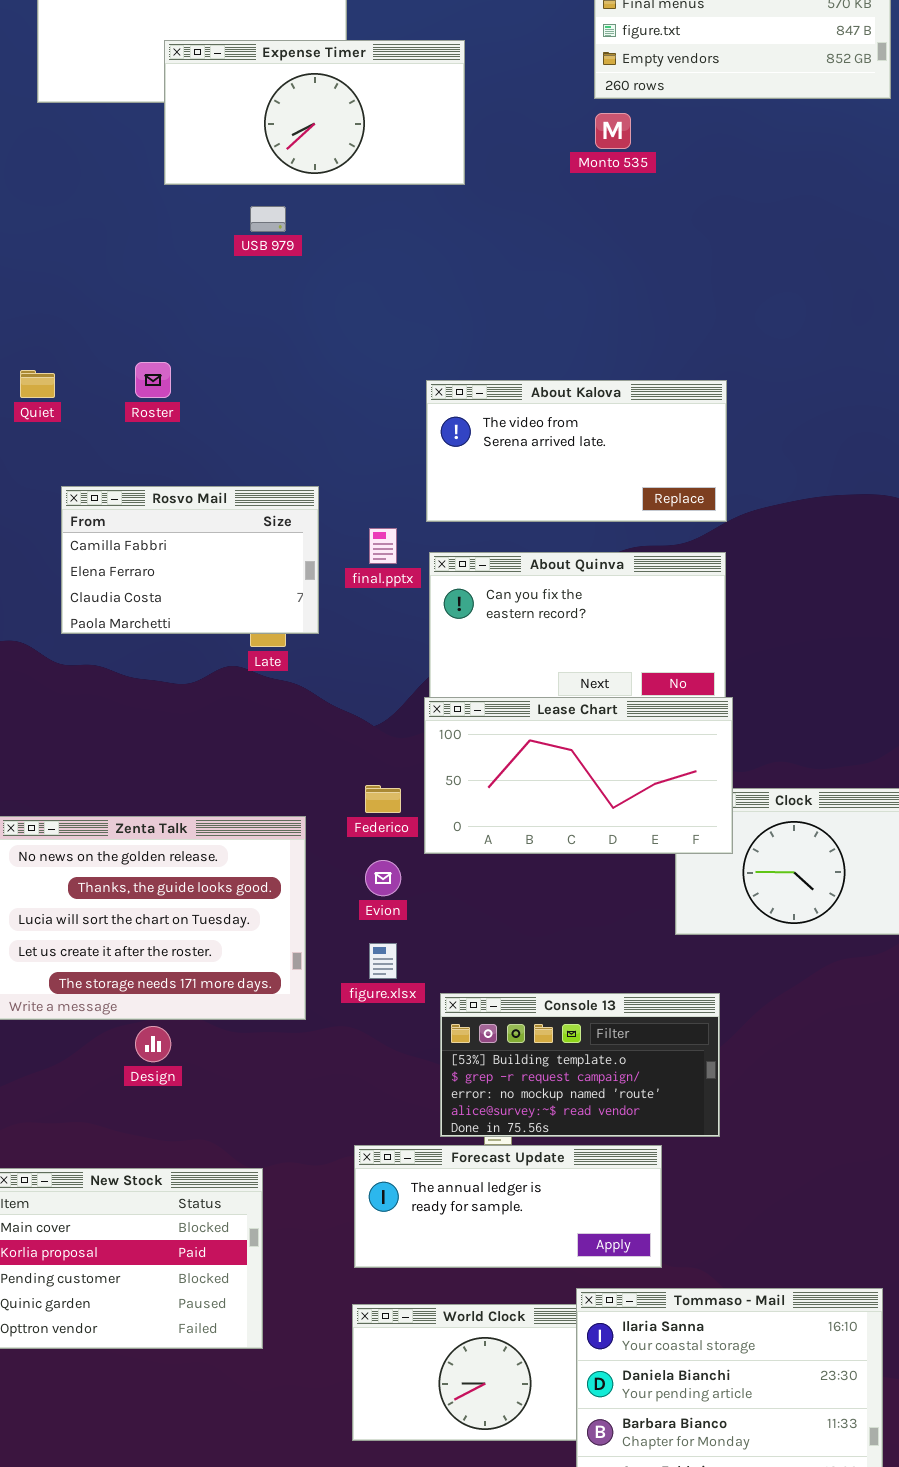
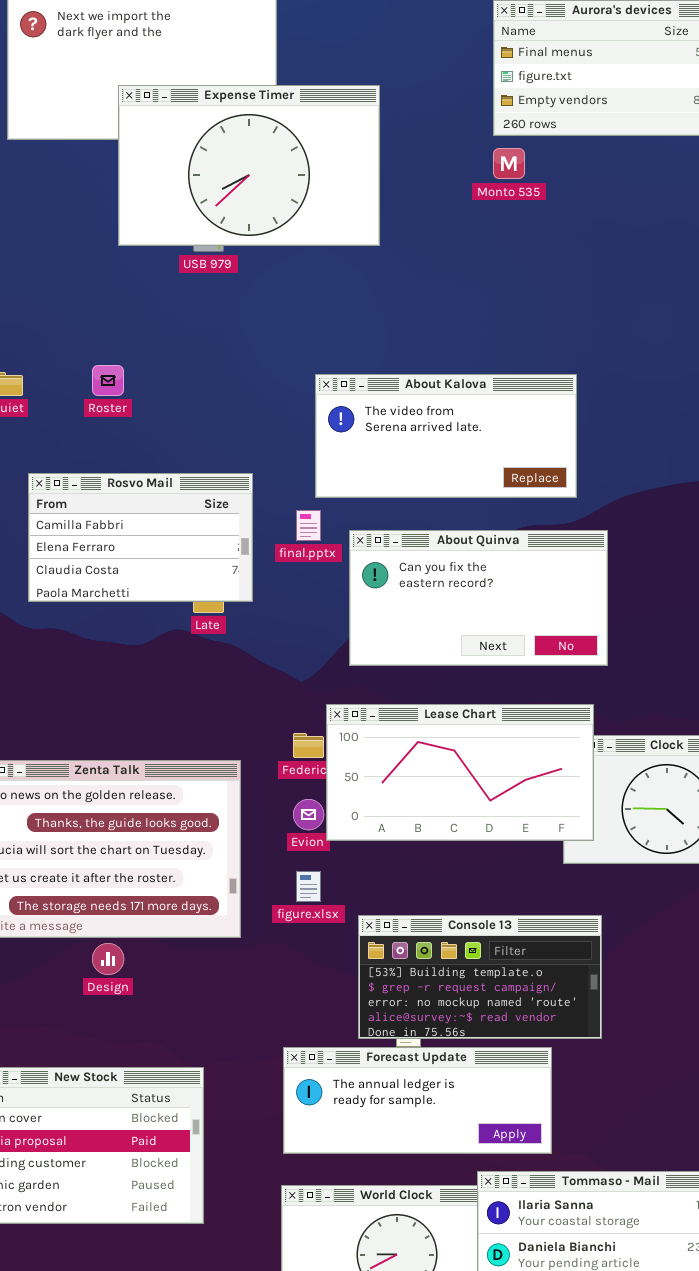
Expense Timer: [164,40,465,185] -> [118,85,380,246], resized
About Kalova: [426,380,727,522] -> [315,374,577,498], moved
Lease Chart: [424,697,733,854] -> [326,704,594,841], moved

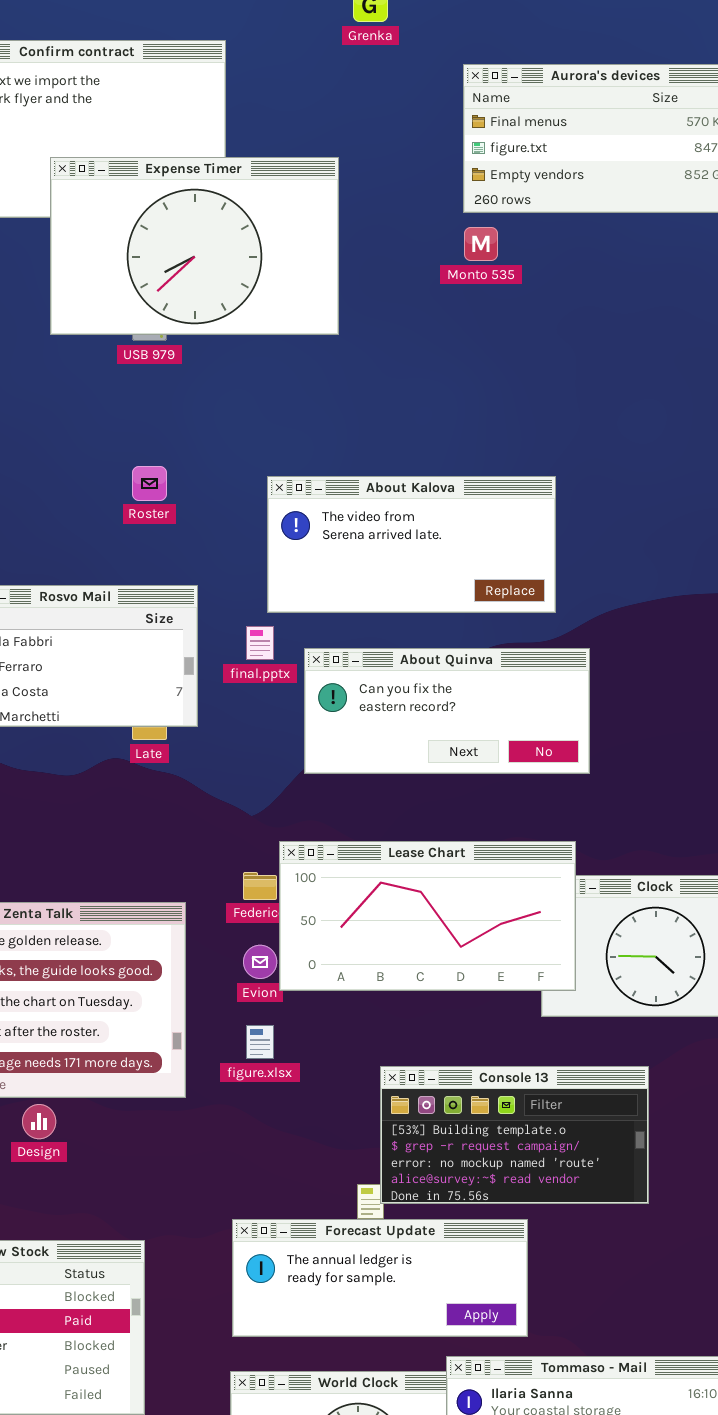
Roster: [92,365,124,396] -> [132,466,167,501], moved
About Quinva: [349,530,608,666] -> [304,648,590,774], resized
Console 13: [358,915,602,1039] -> [380,1066,649,1204], moved

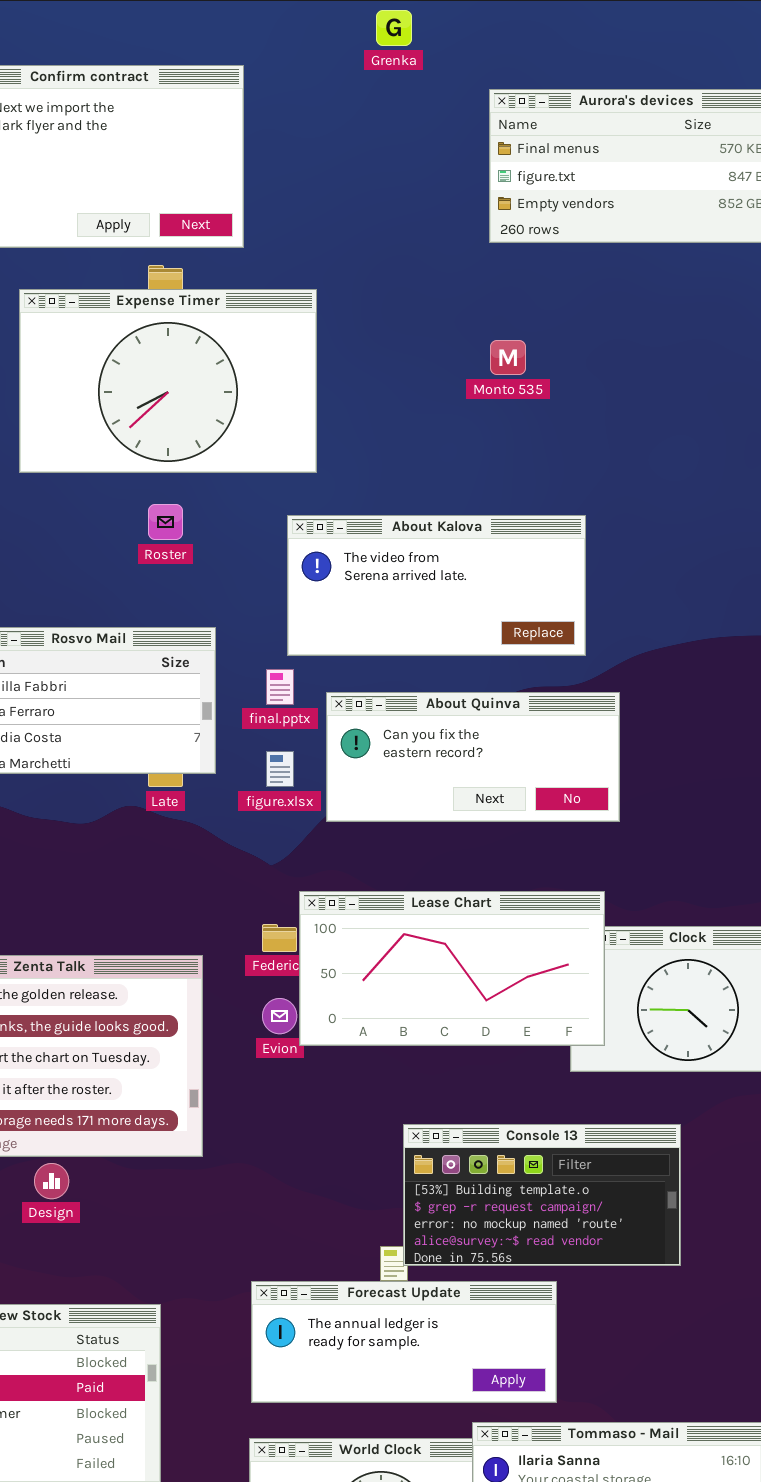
Expense Timer: [50,157,339,335] -> [19,289,317,473], moved
Monto 535: [464,227,498,261] -> [490,340,526,375], moved
figure.xlsx: [246,1025,274,1059] -> [266,751,294,787], moved

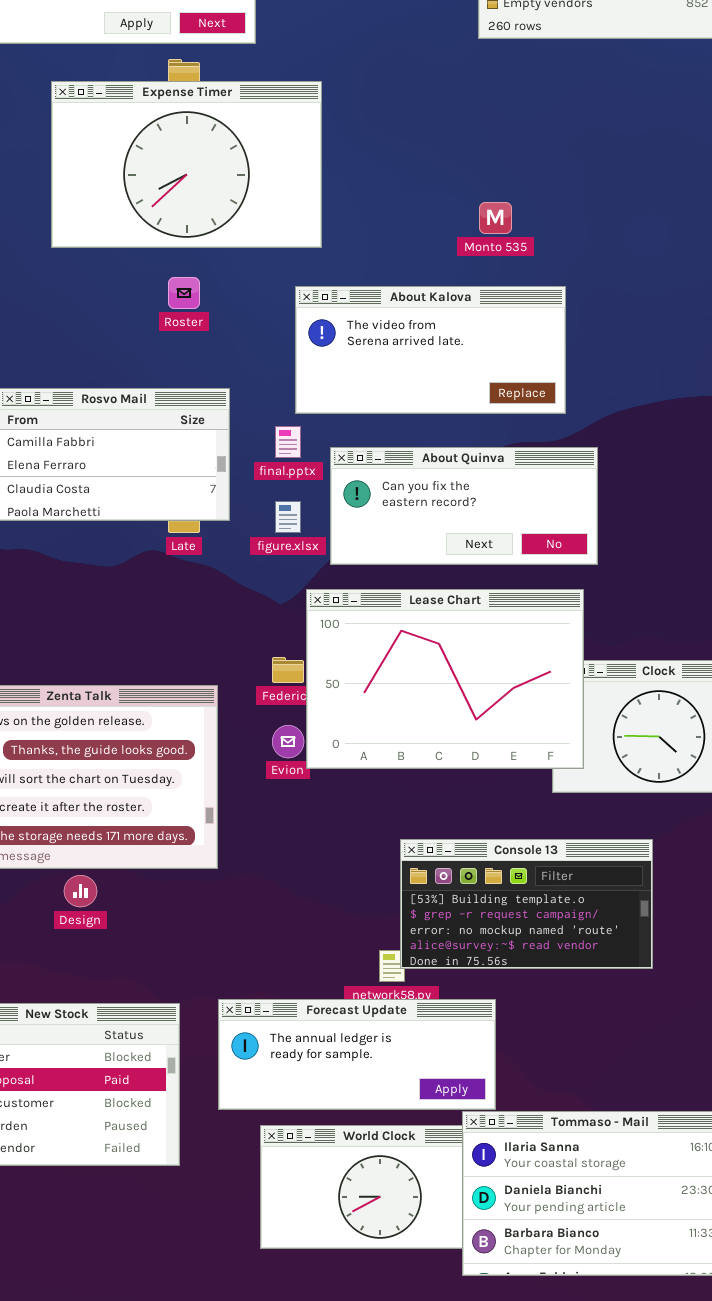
Monto 535: [490,340,526,375] -> [479,202,512,234], moved
Lease Chart: [299,891,605,1046] -> [306,589,584,769], resized
Forecast Update: [251,1281,557,1403] -> [218,999,496,1110], moved

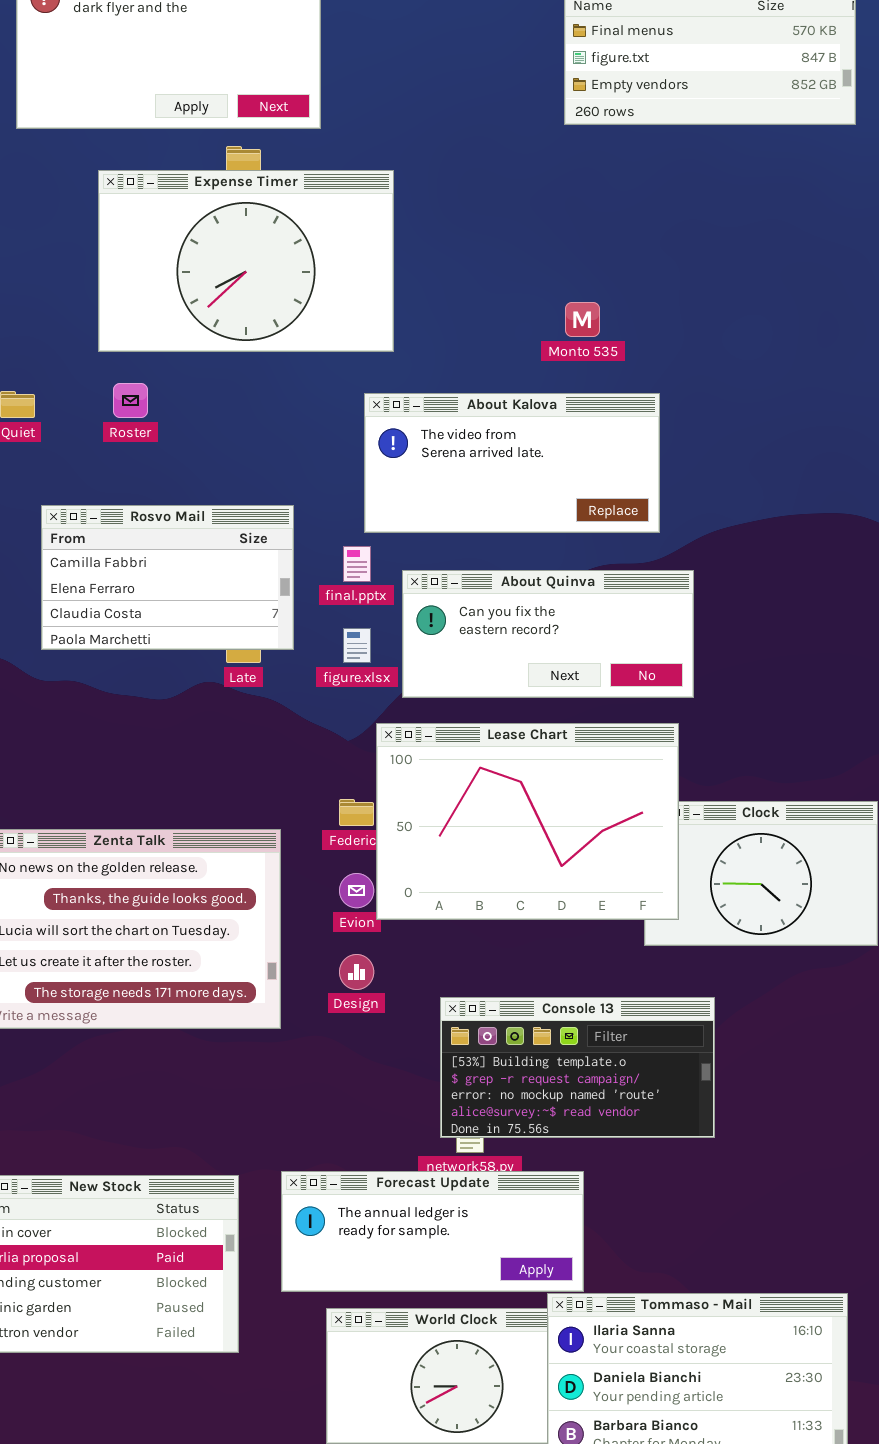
Roster: [168,277,200,309] -> [113,383,148,418], moved
Console 13: [400,839,653,969] -> [440,997,715,1138], moved
Design: [64,875,97,907] -> [339,954,374,990], moved

